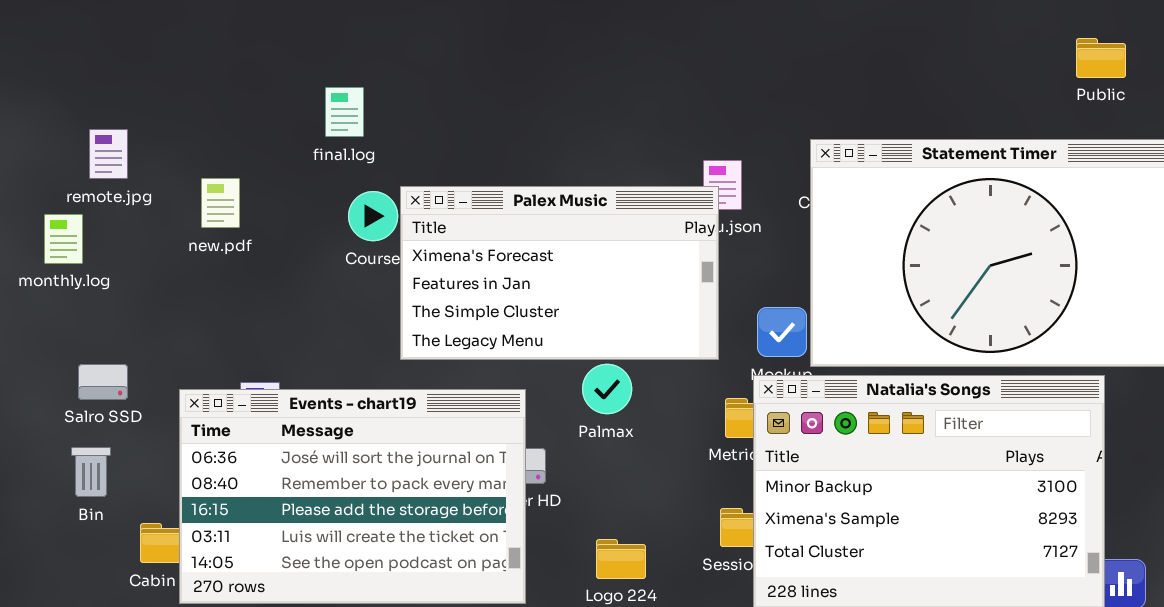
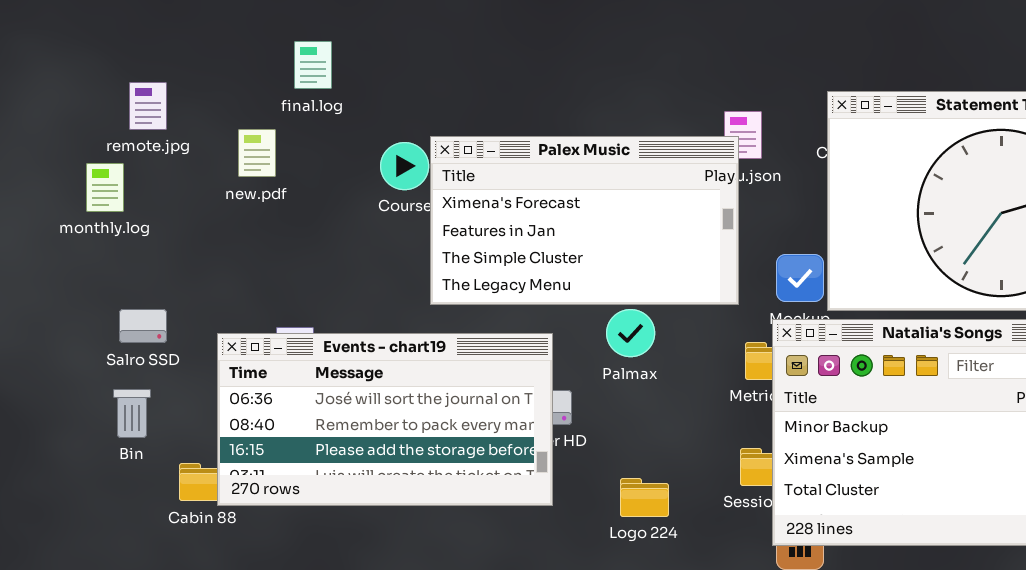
final.log: [325,87,364,137] -> [294,41,332,89], moved
Events - chart19: [179,389,526,604] -> [217,333,553,506], resized

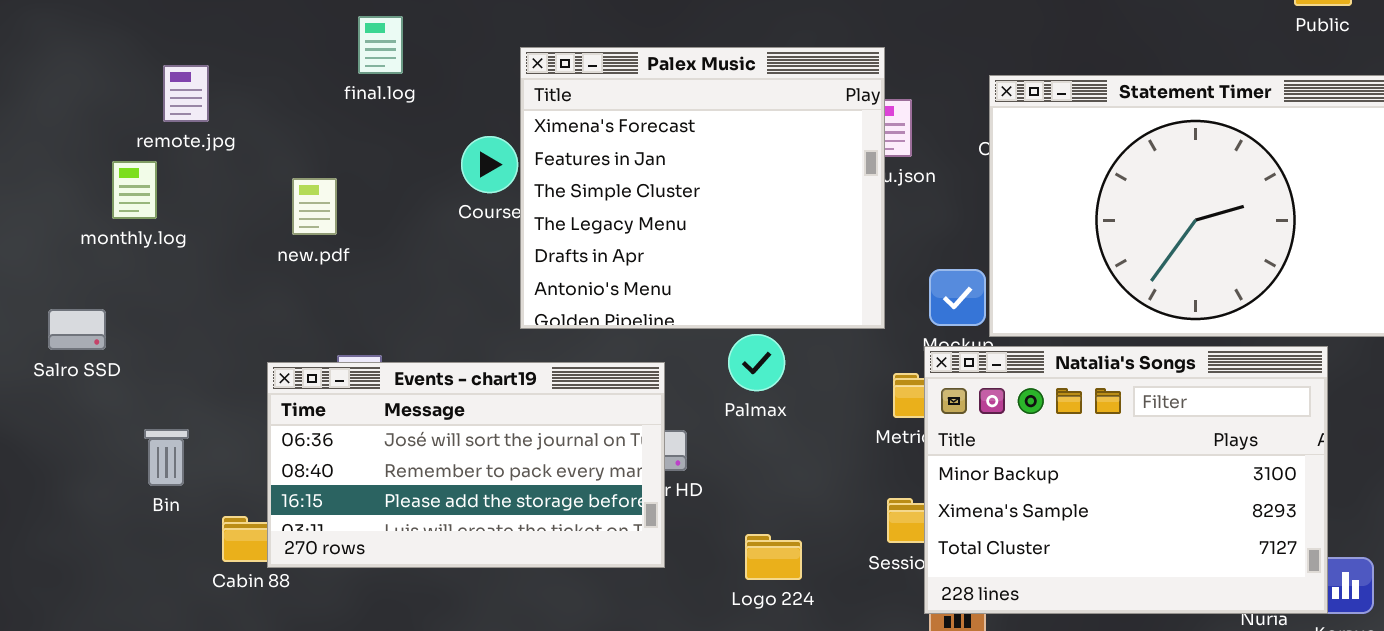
new.pdf: [238,129,276,177] -> [292,178,337,235], moved
Palex Music: [430,136,739,305] -> [520,47,885,329], resized
Salro SSD: [119,309,167,343] -> [48,309,106,350], moved

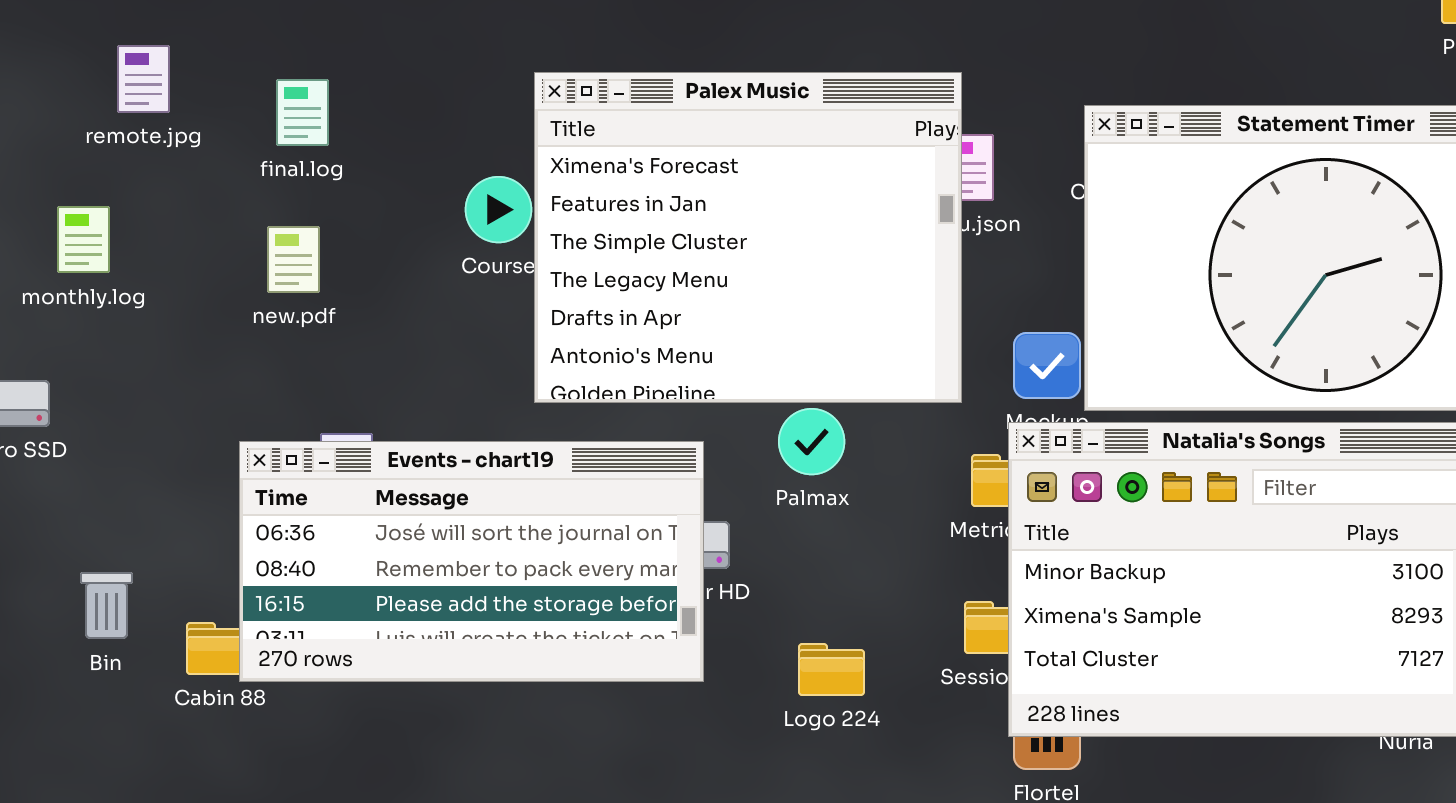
final.log: [358,16,403,74] -> [276,79,329,146], moved
remote.jpg: [163,65,209,122] -> [117,45,170,113], moved
Bin: [144,429,189,486] -> [80,572,133,639], moved

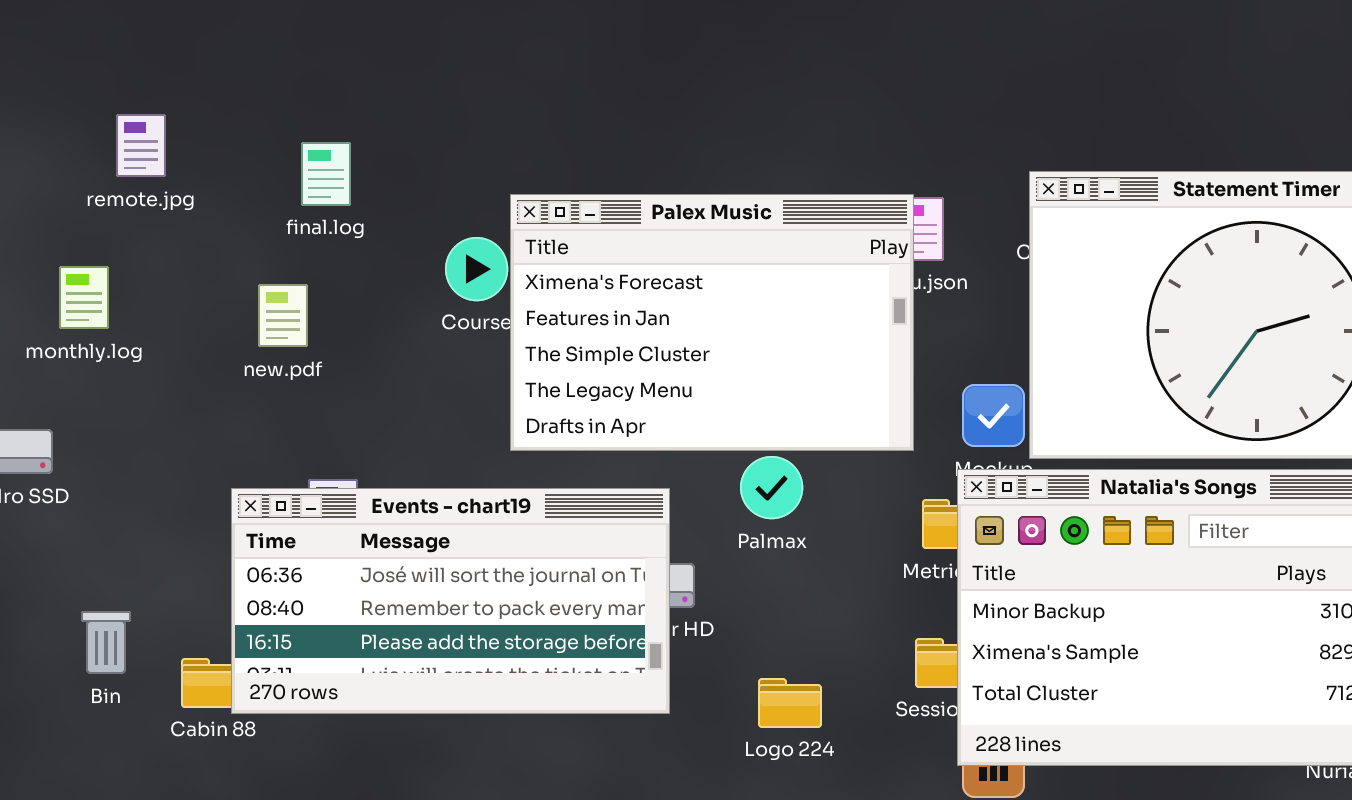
Palex Music: [534,72,962,403] -> [510,194,914,451], resized
final.log: [276,79,329,146] -> [301,142,351,206], moved

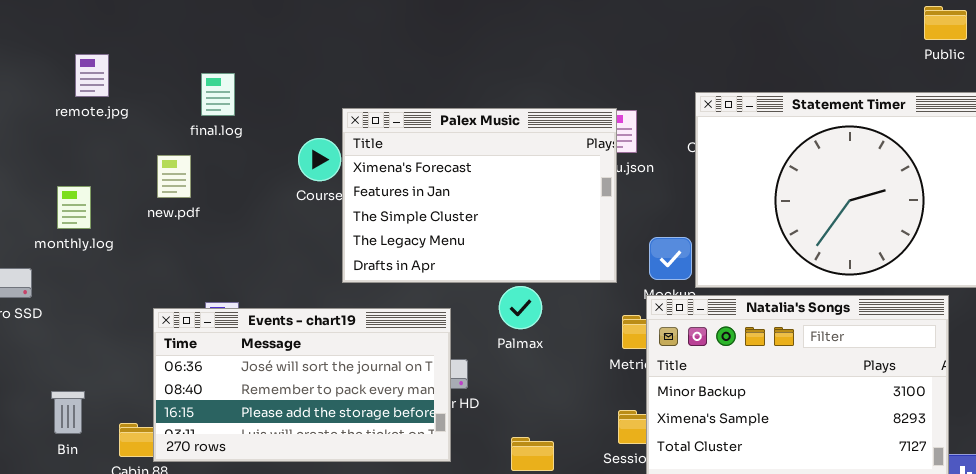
monthly.log: [59,266,109,329] -> [57,186,91,229], moved
new.pdf: [258,284,308,347] -> [157,155,191,198], moved

